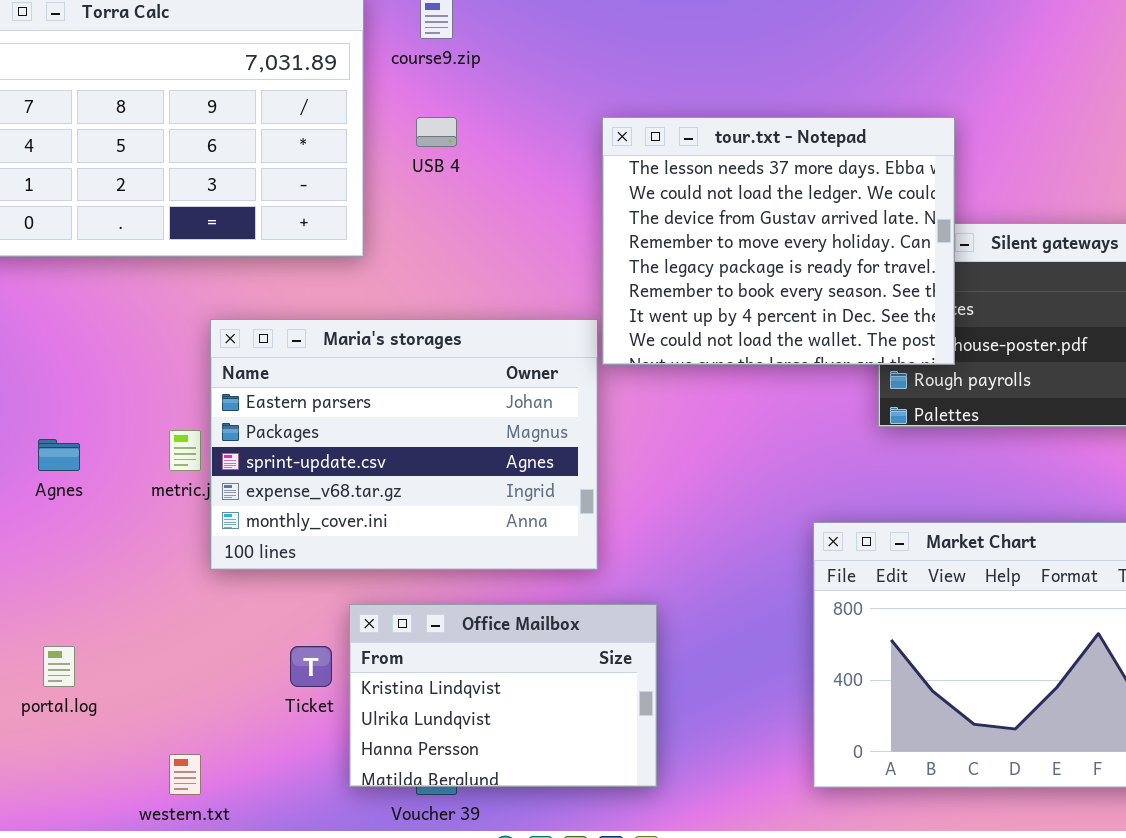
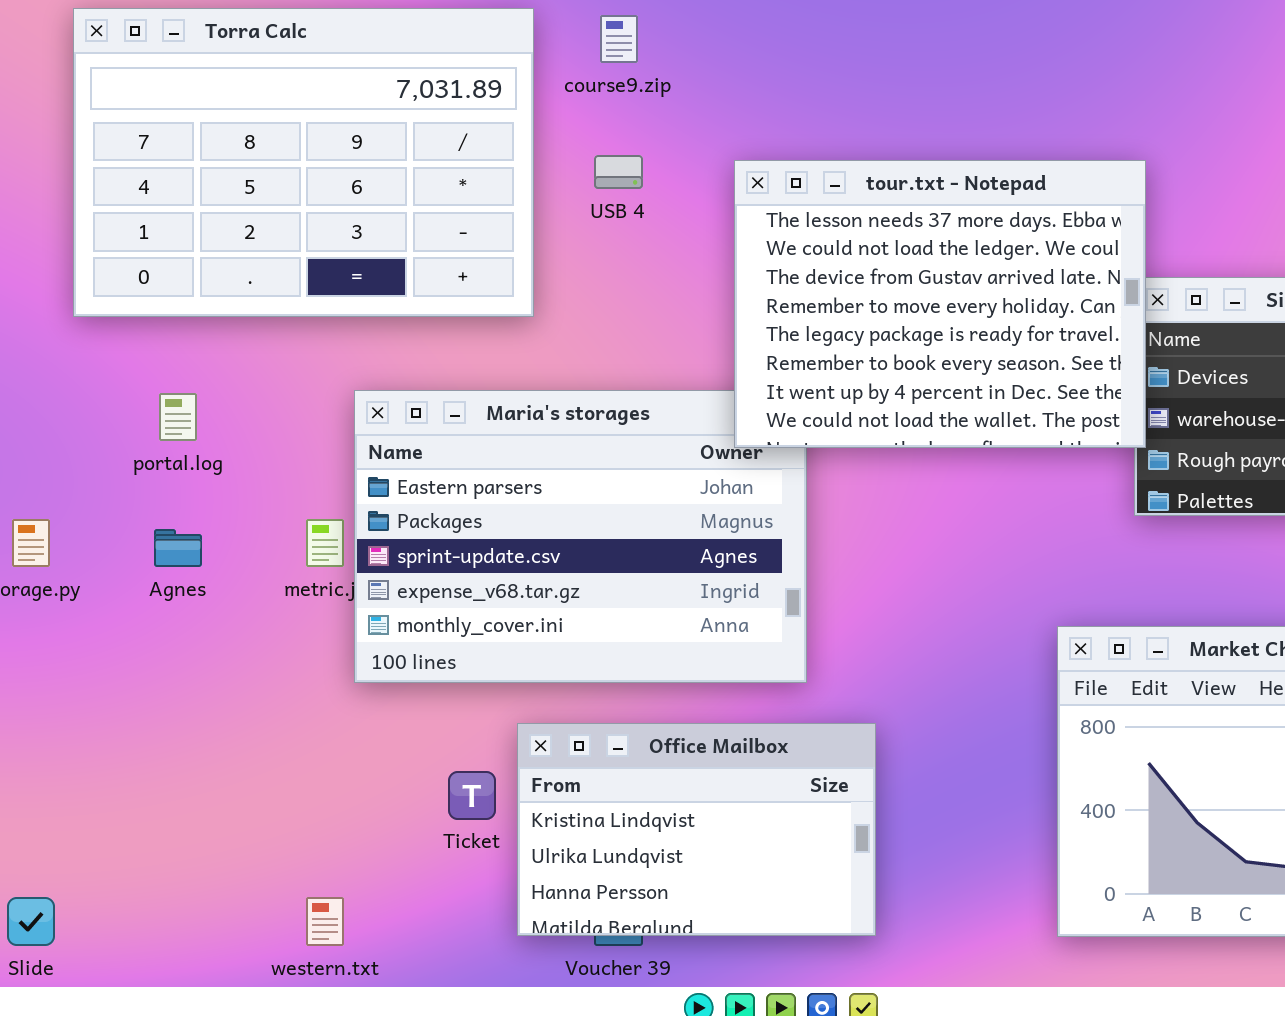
tour.txt - Notepad: [602,117,955,365] -> [734,160,1146,448], moved
portal.log: [43,646,75,687] -> [159,393,197,441], moved

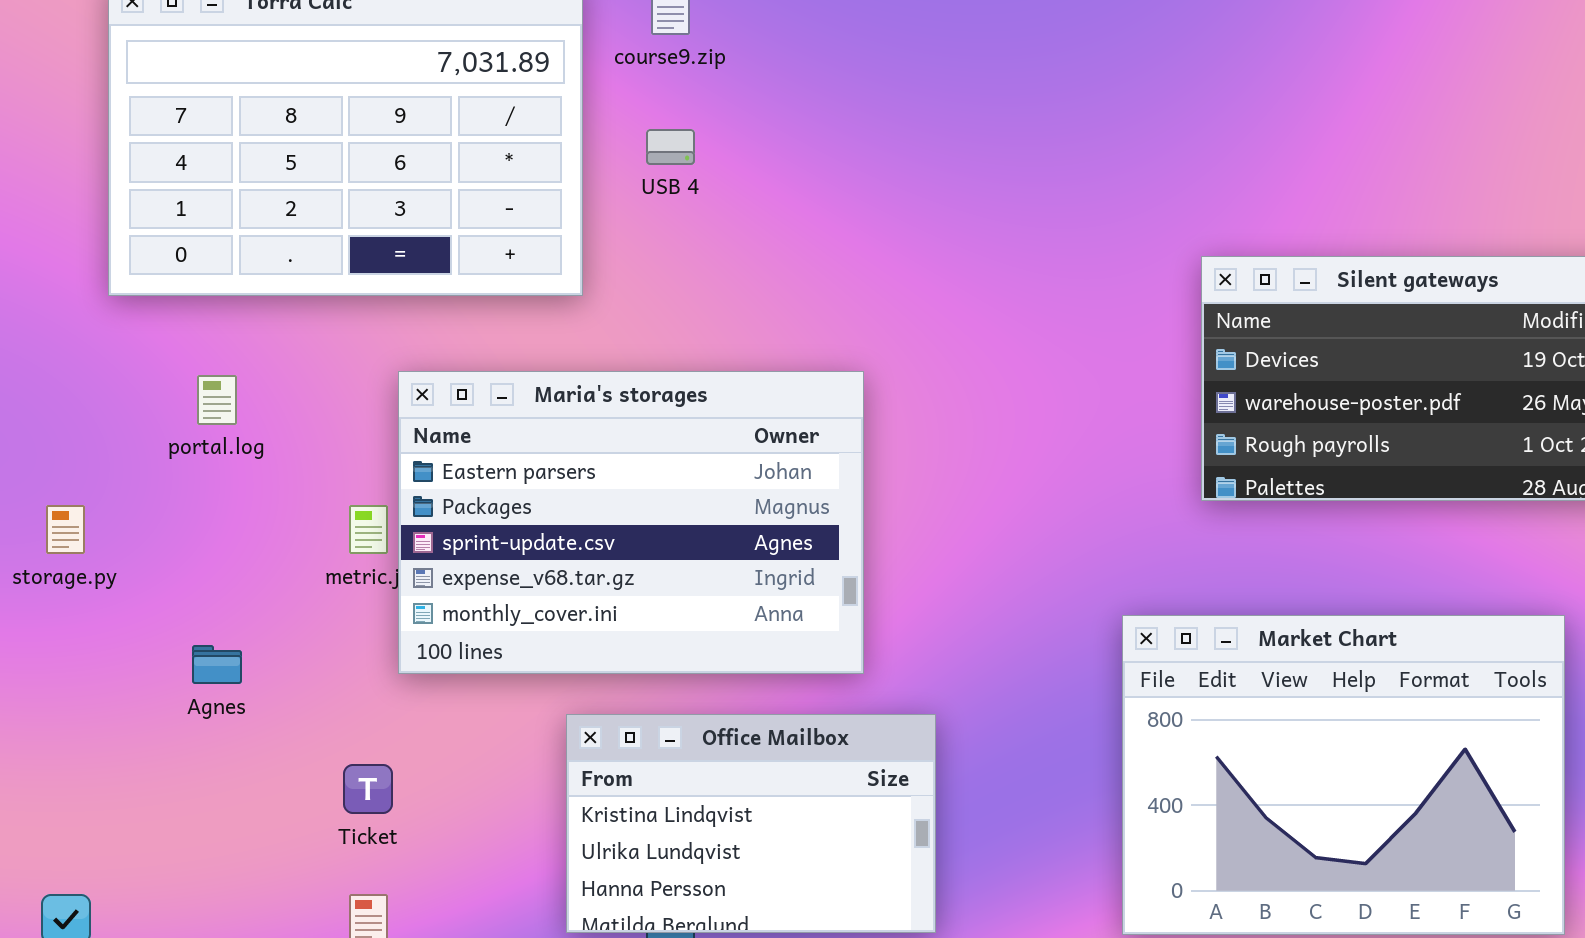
tour.txt - Notepad: [734,160,1146,448] -> none, closed
Agnes: [154,529,202,567] -> [192,645,242,684], moved
Ticket: [448,771,496,820] -> [343,764,393,814], moved

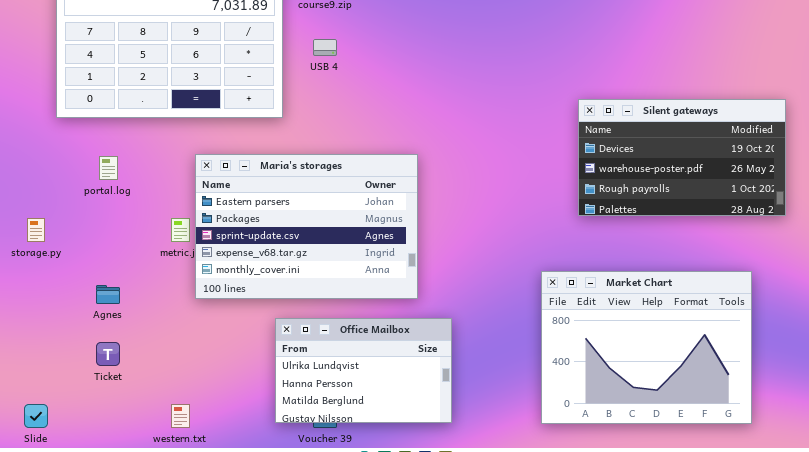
Office Mailbox: [566,714,936,933] -> [275,318,452,423], scrolled down 1 row
Ticket: [343,764,393,814] -> [96,342,120,366], moved

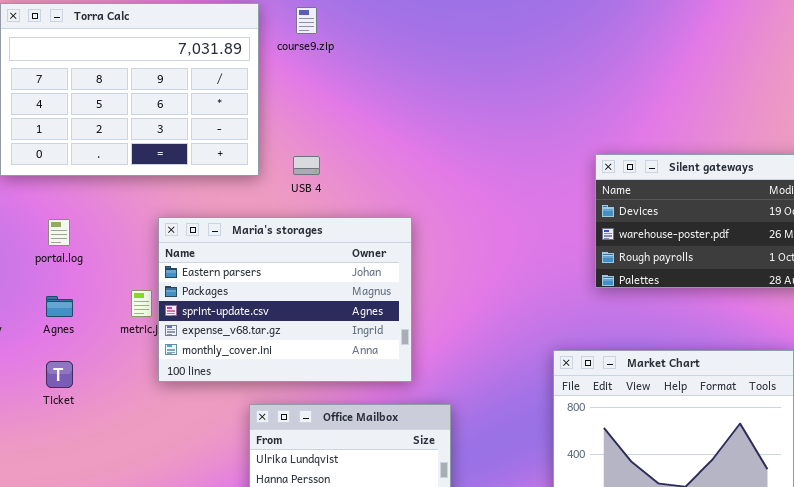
USB 4: [313,39,337,56] -> [293,156,320,175], moved
Agnes: [96,285,120,304] -> [46,296,73,317], moved
Ticket: [96,342,120,366] -> [46,361,73,388], moved

